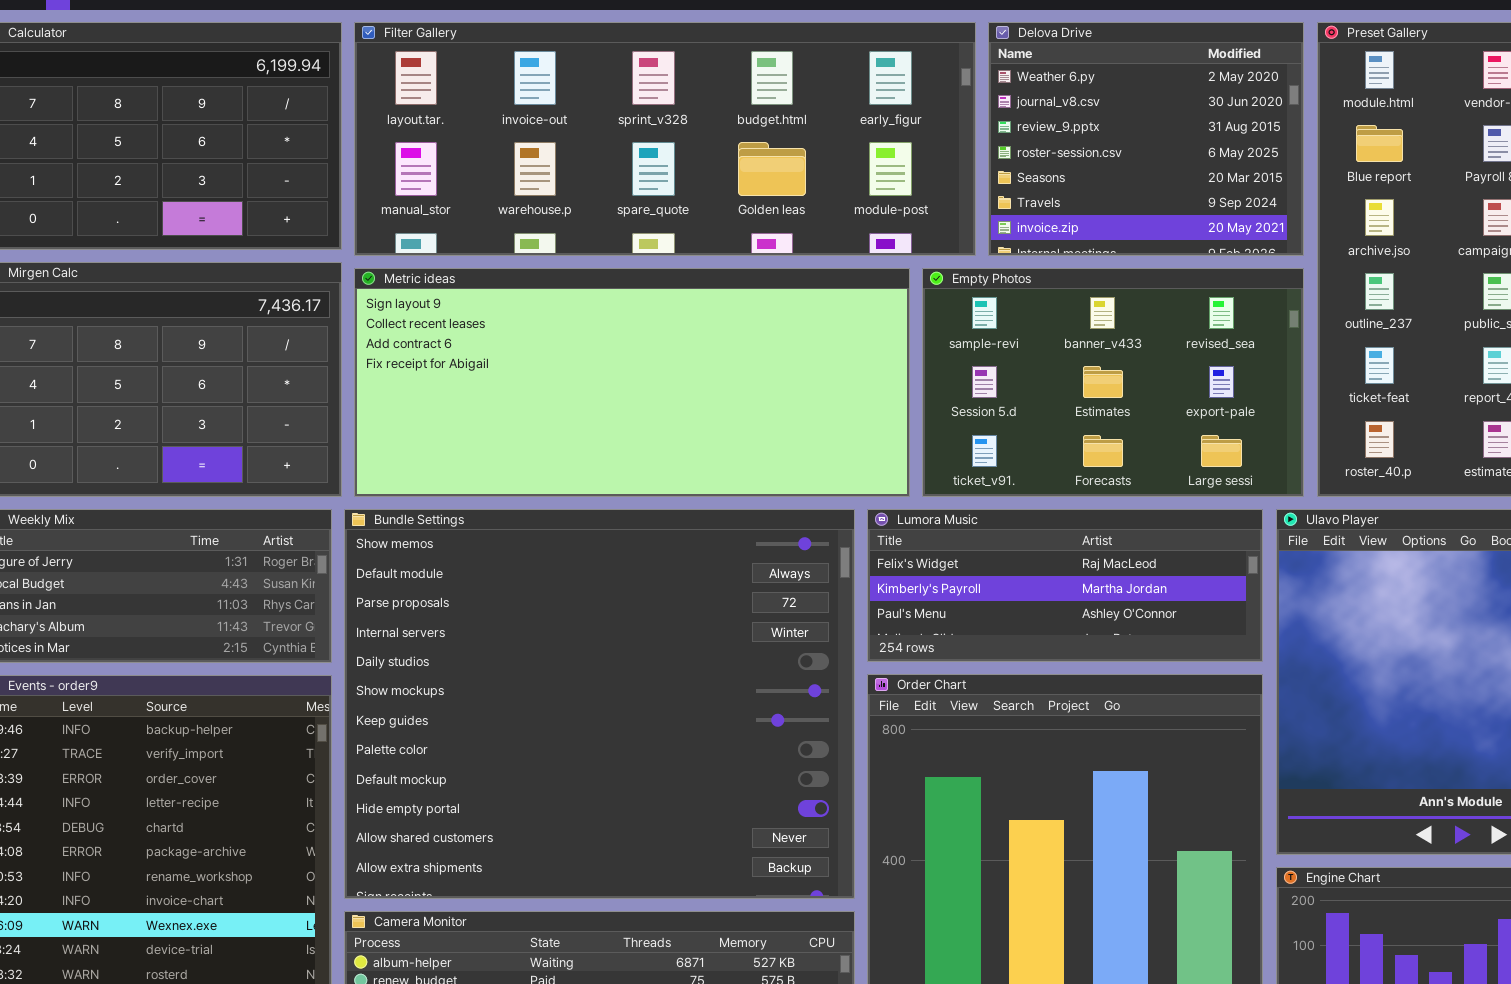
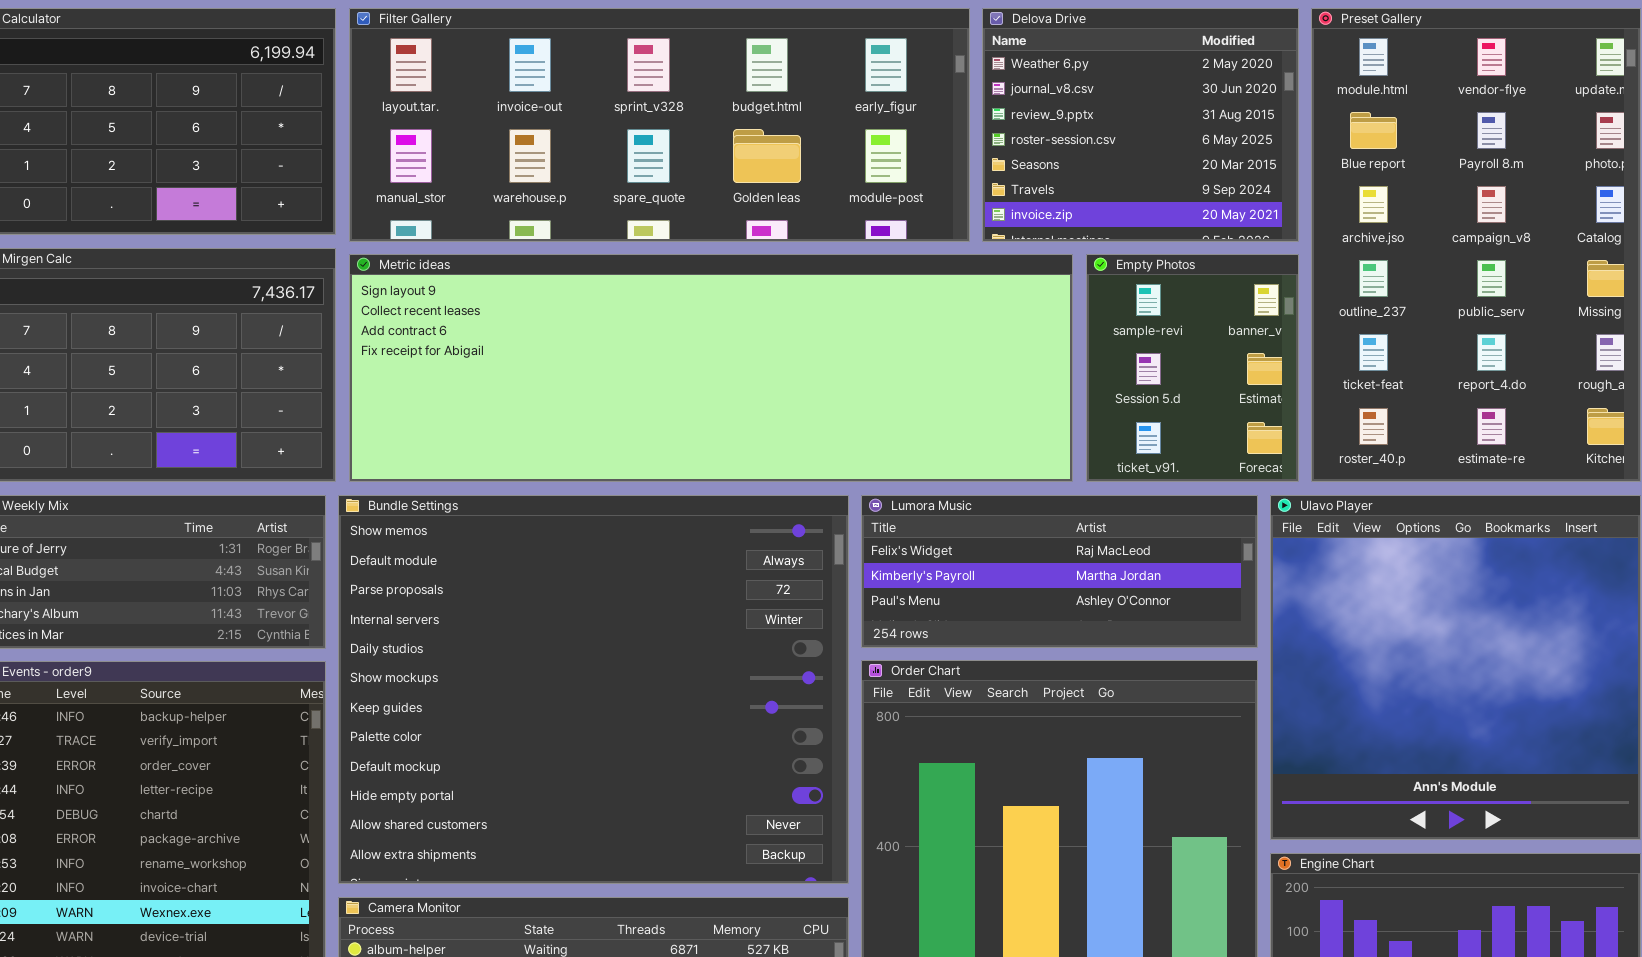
Metric ideas: [354,268,910,497] -> [349,254,1073,482], resized
Empty Photos: [922,268,1304,497] -> [1086,254,1299,482], resized

